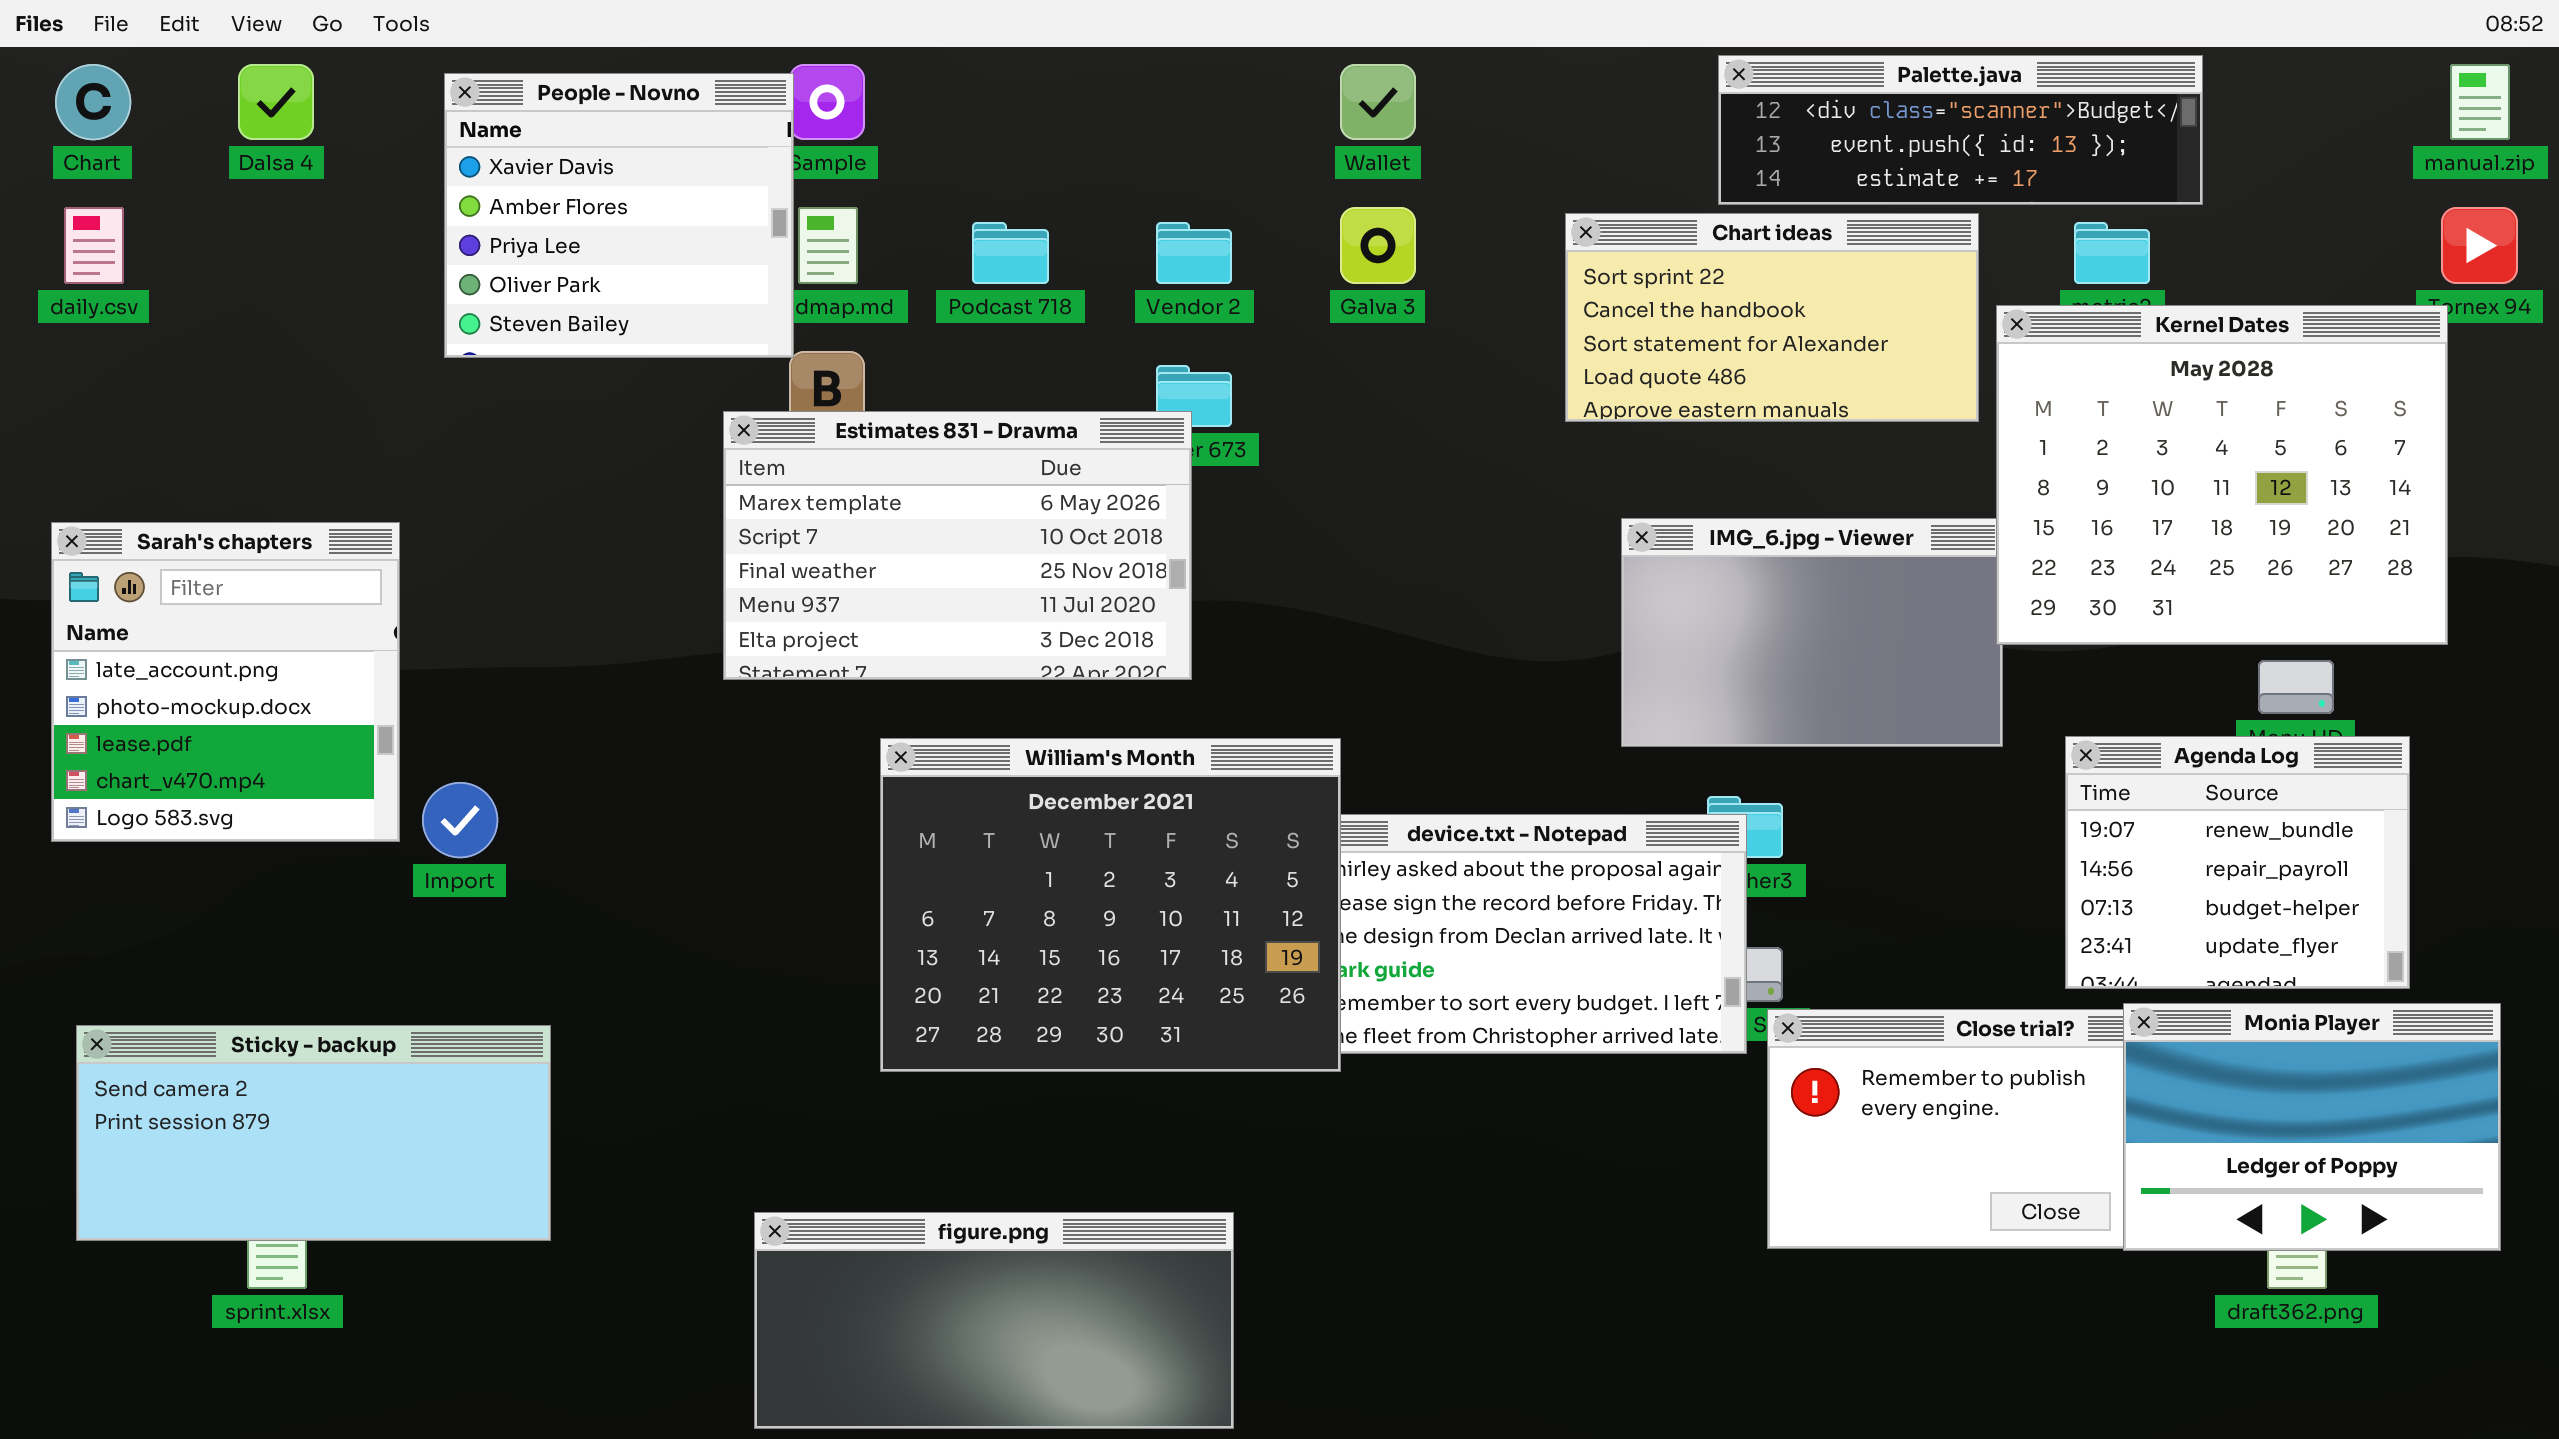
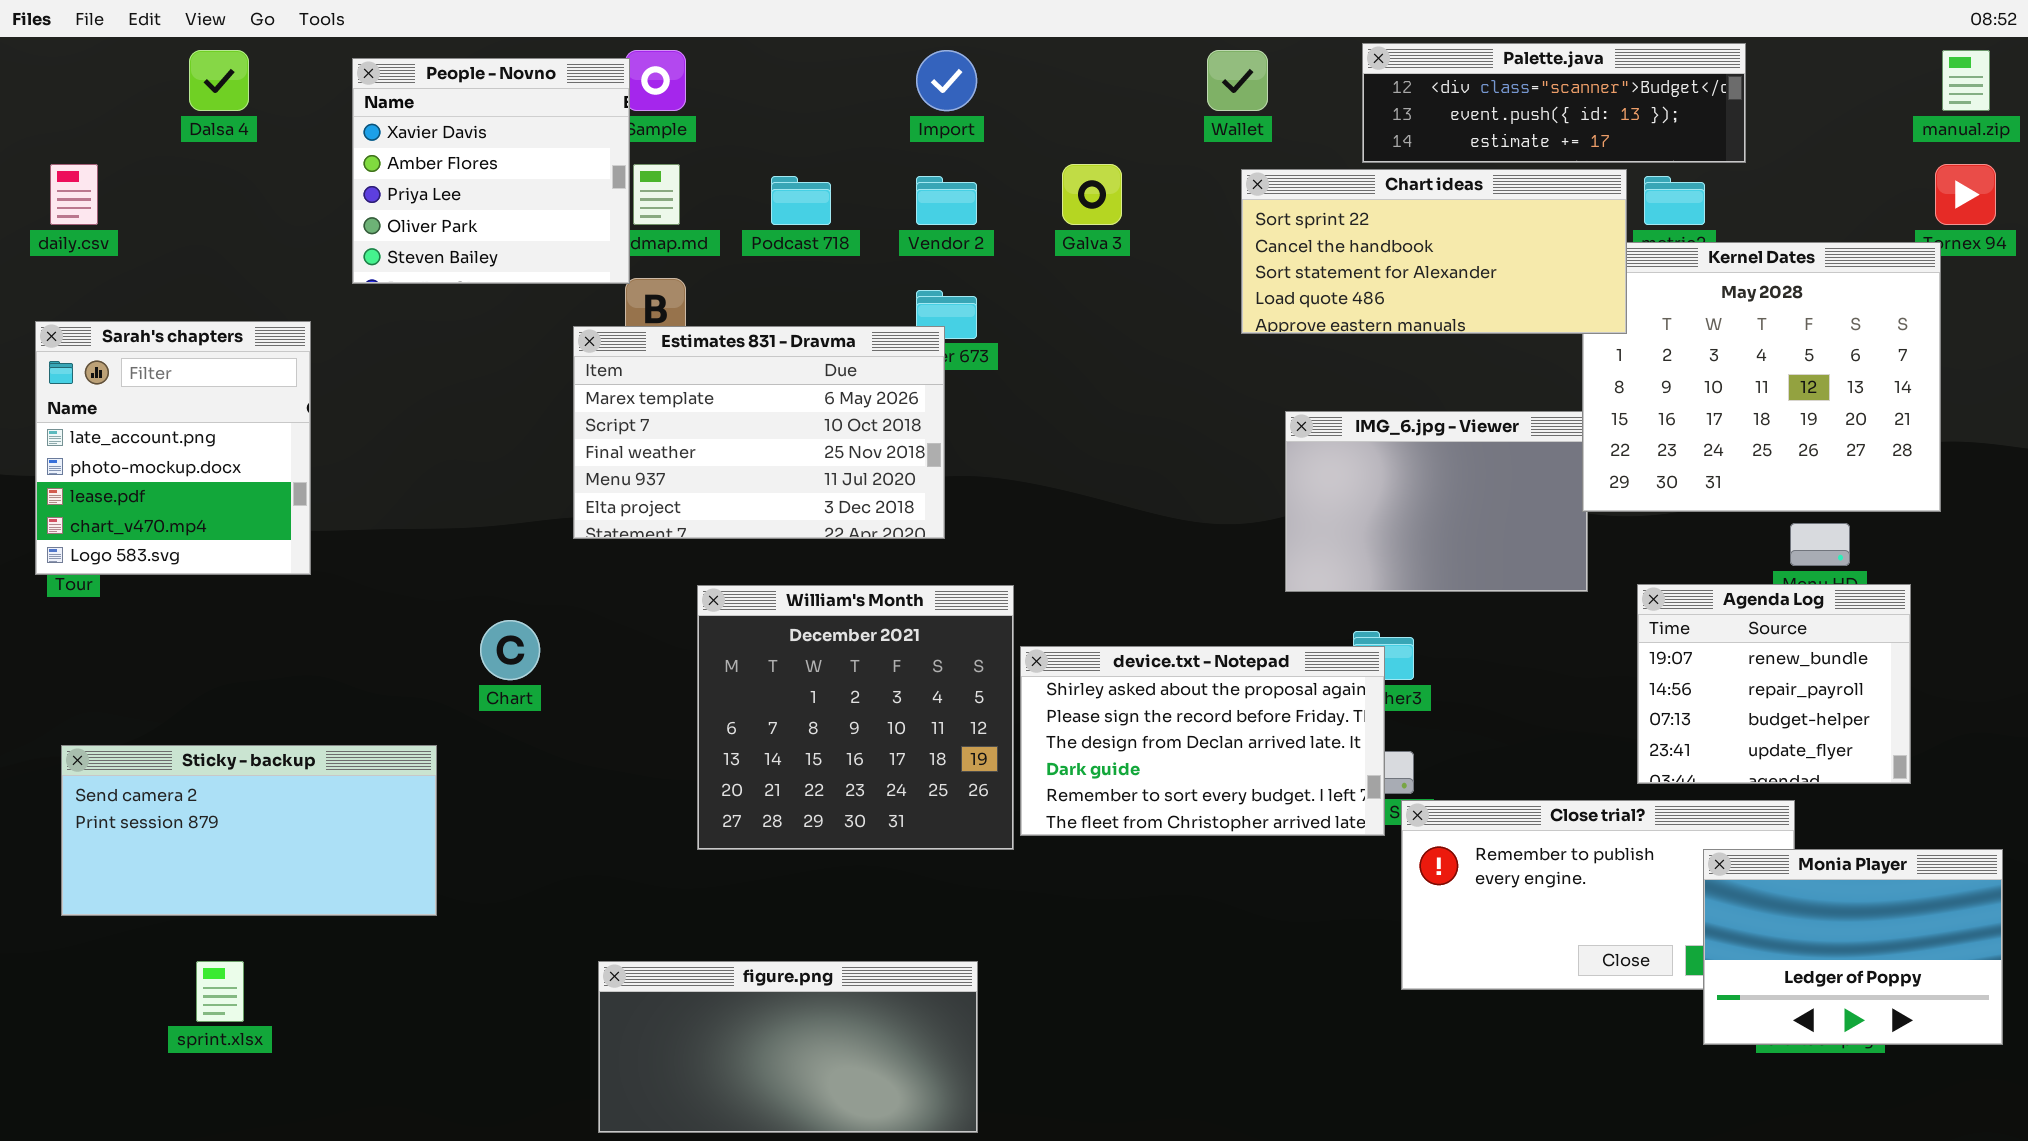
Chart: [55,64,131,140] -> [480,620,540,680], moved
Wallet: [1340,64,1416,140] -> [1207,50,1268,111], moved
Chart ideas: [1565,213,1979,422] -> [1241,169,1627,334], resized
Sarah's chapters: [51,522,400,842] -> [35,321,311,575], moved
William's Month: [880,738,1341,1072] -> [697,585,1014,850], resized
Import: [422,782,498,858] -> [916,50,977,111], moved
Monia Player: [2123,1003,2501,1251] -> [1703,849,2003,1045], moved
Sticky - backup: [76,1025,551,1241] -> [61,745,437,916], moved

